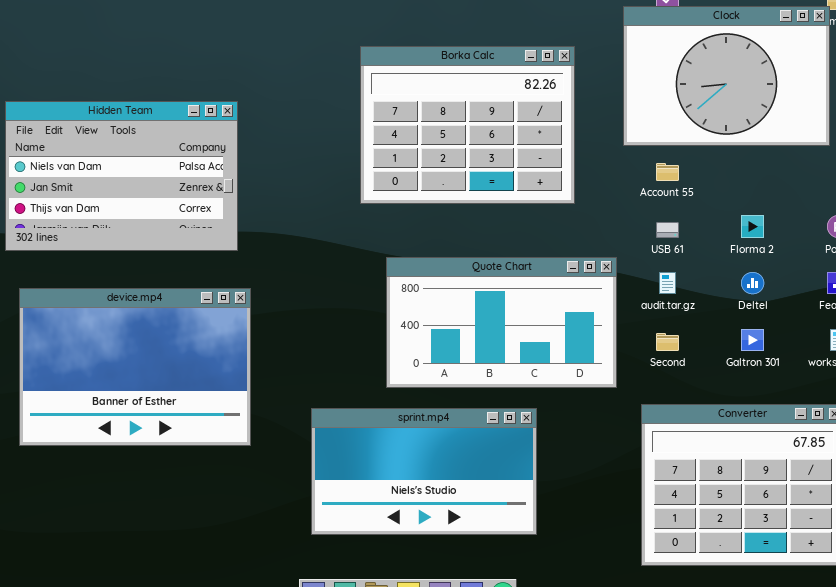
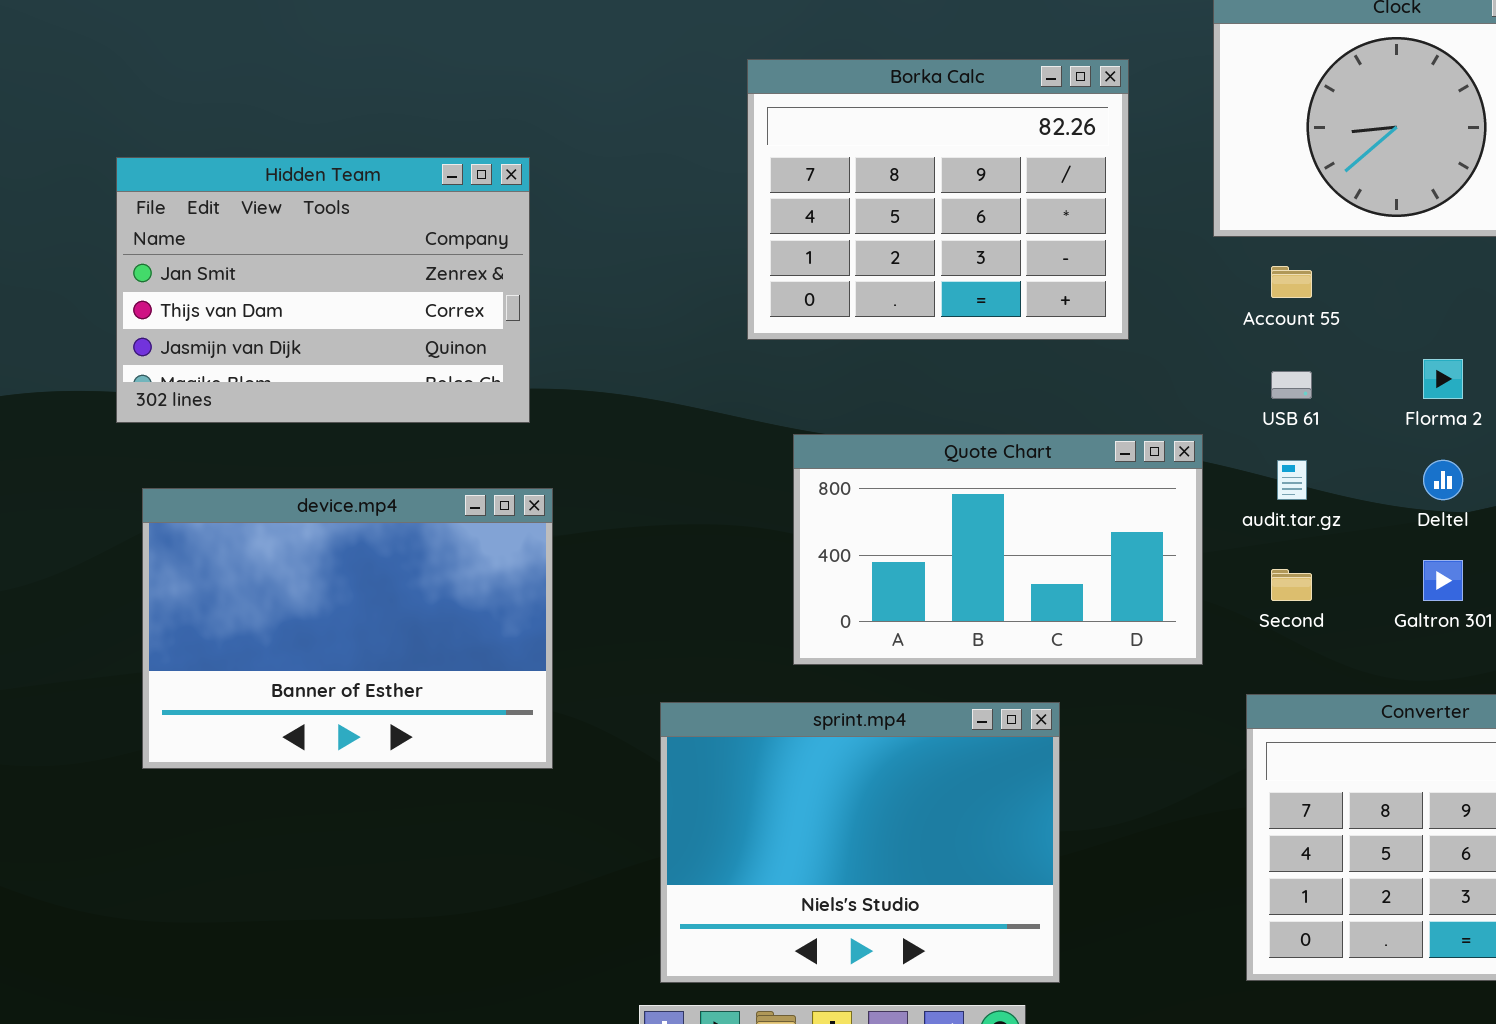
Hidden Team: [5,101,238,251] -> [116,157,530,423], scrolled down 1 row
sprint.mp4: [311,408,537,535] -> [660,702,1060,983], resized

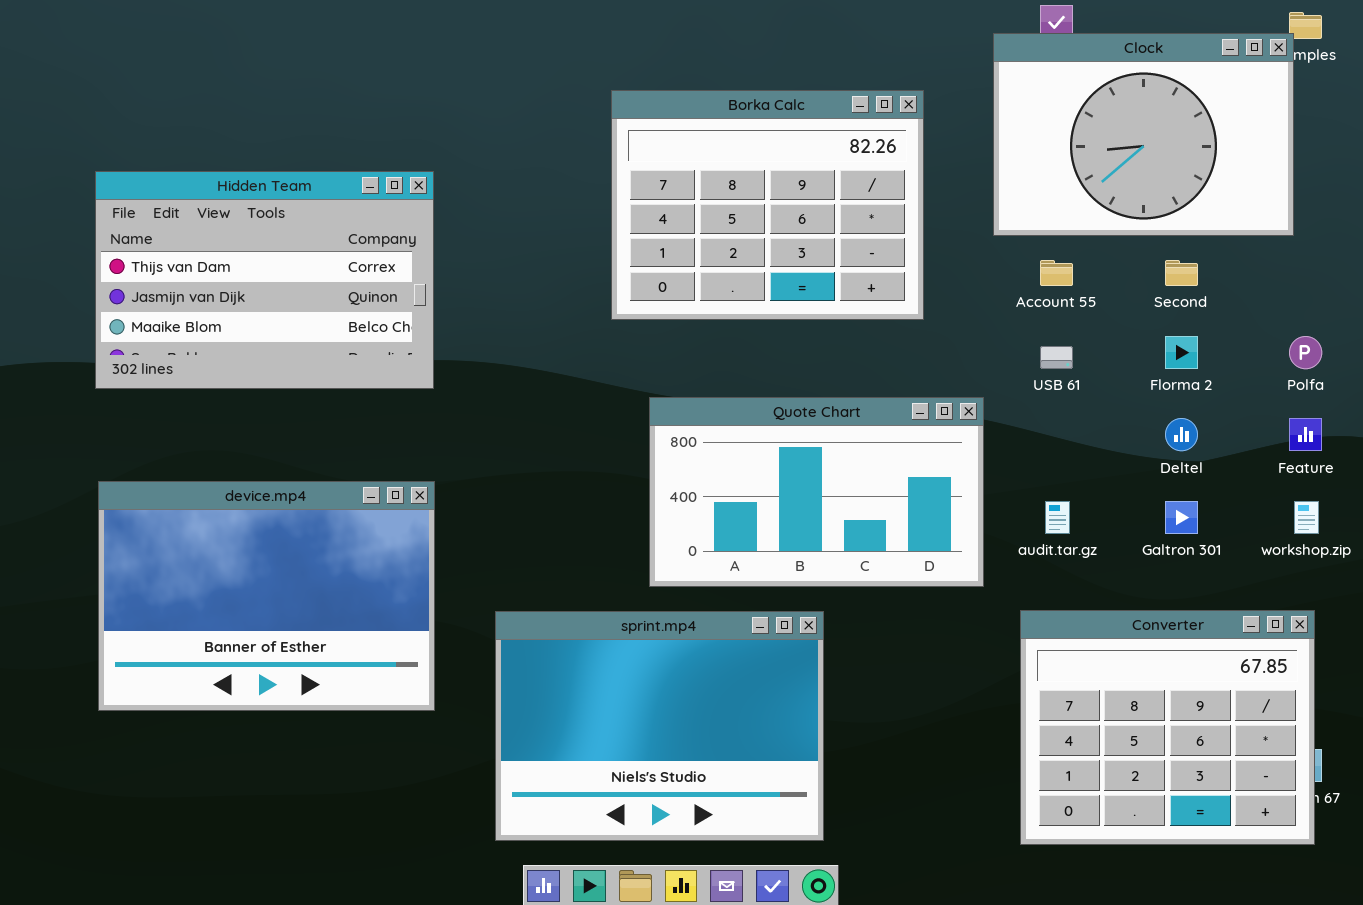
Hidden Team: [116,157,530,423] -> [95,171,434,389], scrolled down 1 row
audit.tar.gz: [1277,460,1307,500] -> [1045,501,1070,534], moved
device.mp4: [142,488,553,769] -> [98,481,435,711], moved
Second: [1271,569,1312,601] -> [1165,260,1198,286], moved
sprint.mp4: [660,702,1060,983] -> [495,611,824,841], moved

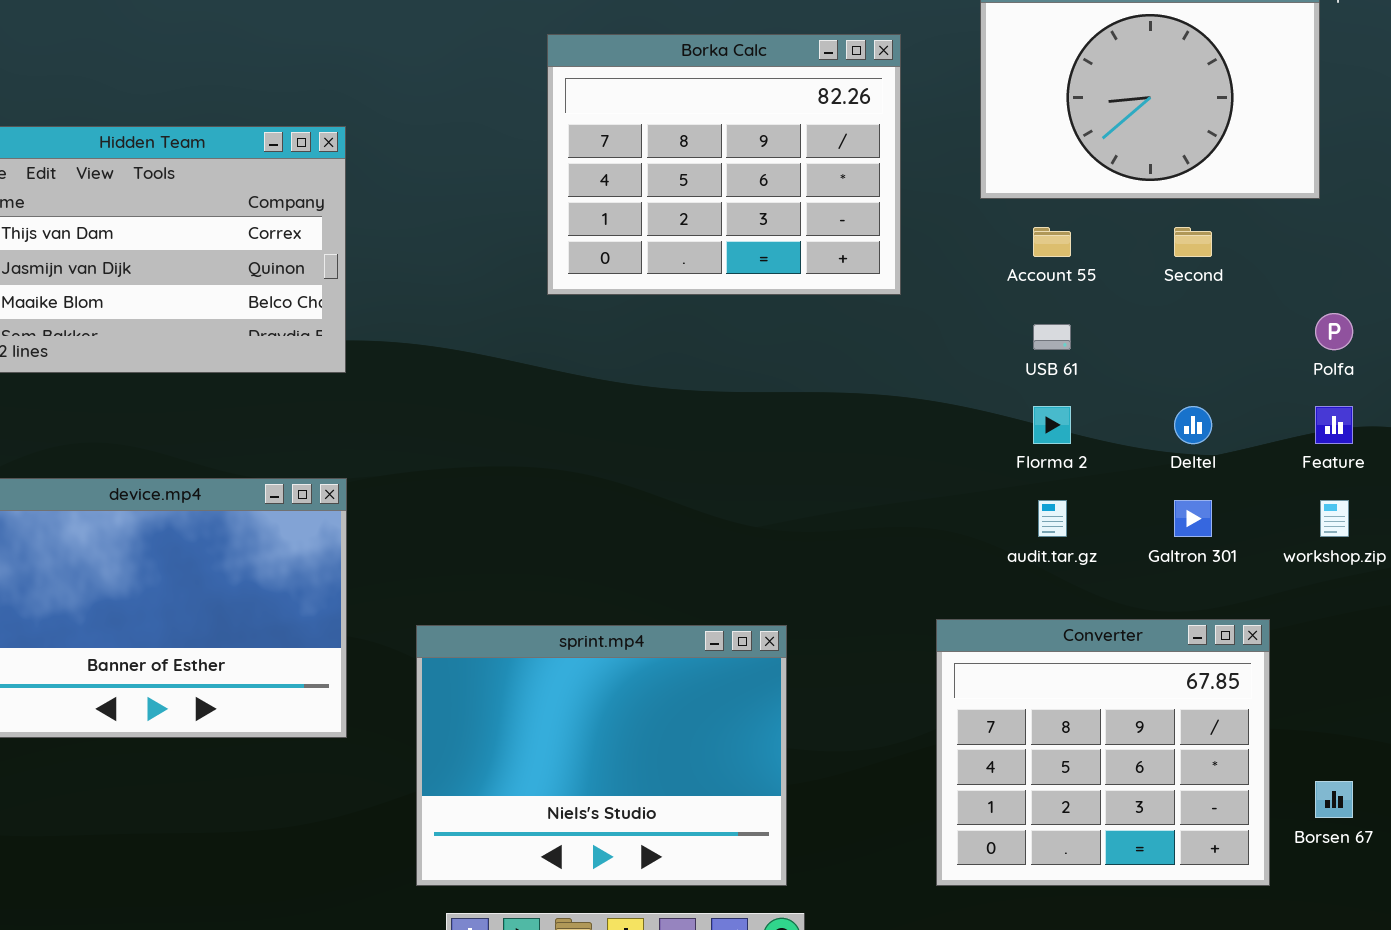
Florma 2: [1165,336,1198,369] -> [1033,406,1071,444], moved
Quote Chart: [649,397,984,587] -> none, closed
Converter: [1020,610,1315,845] -> [936,619,1270,886], moved

